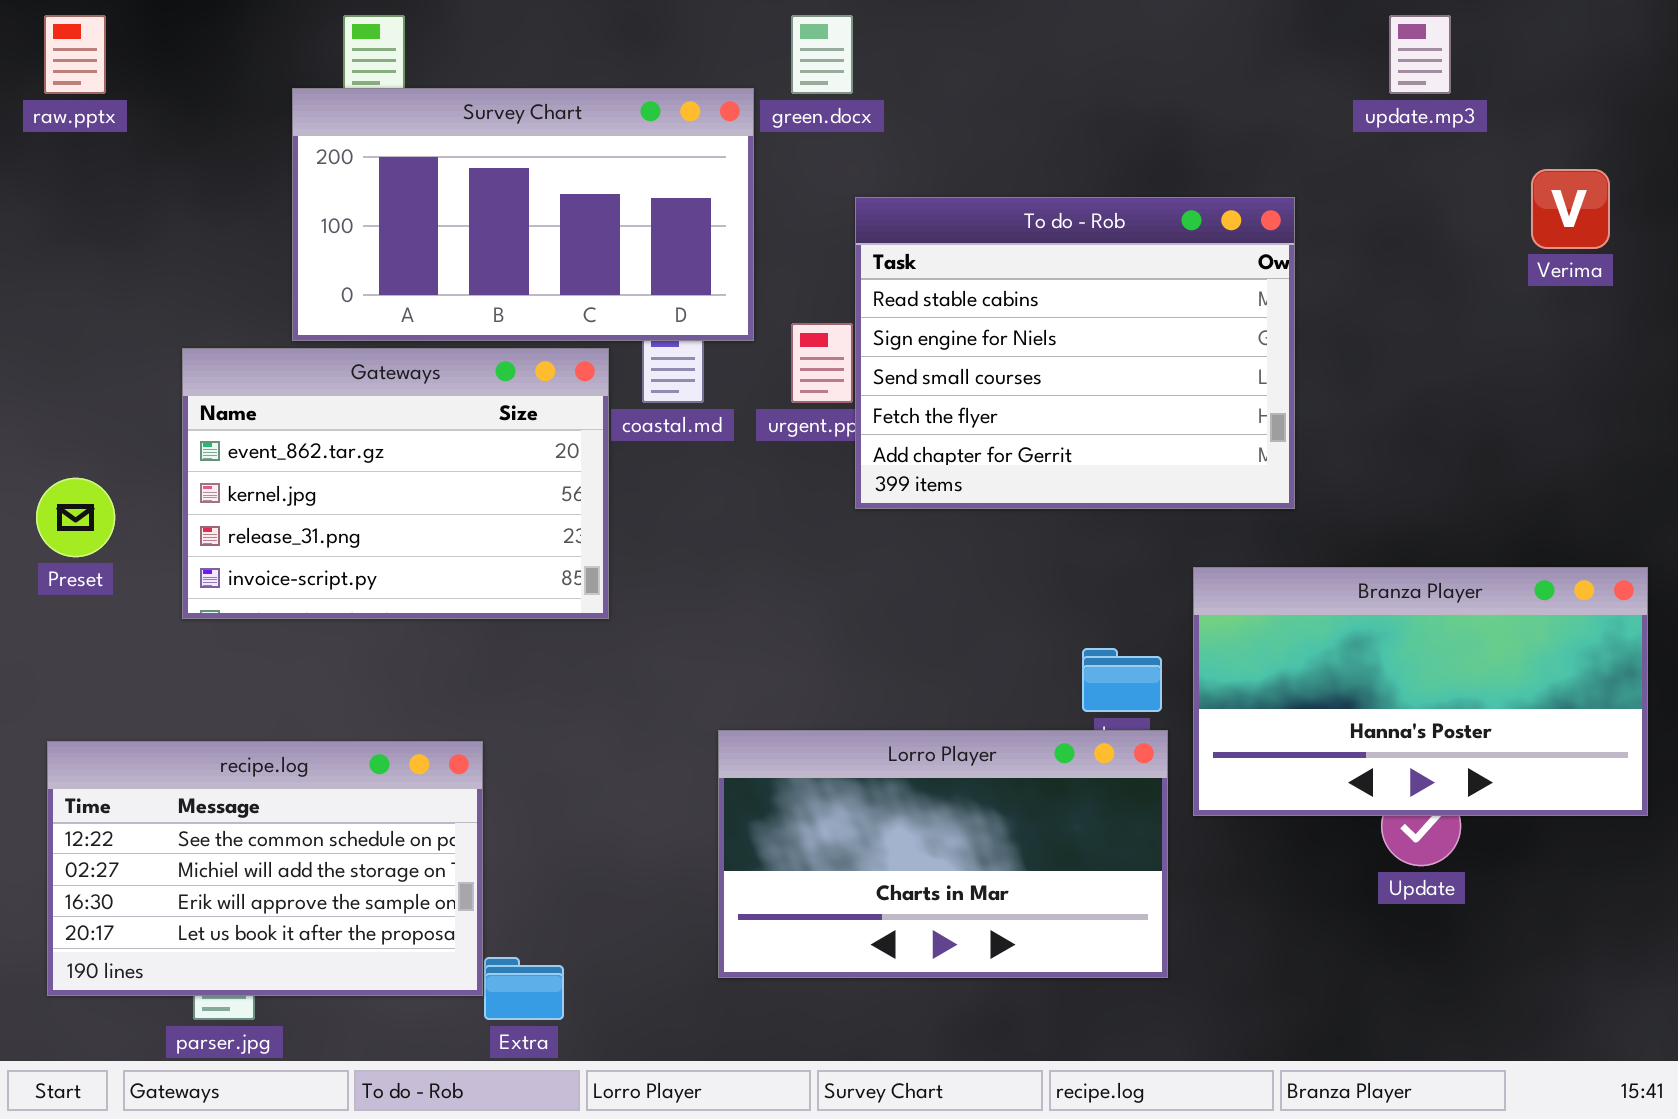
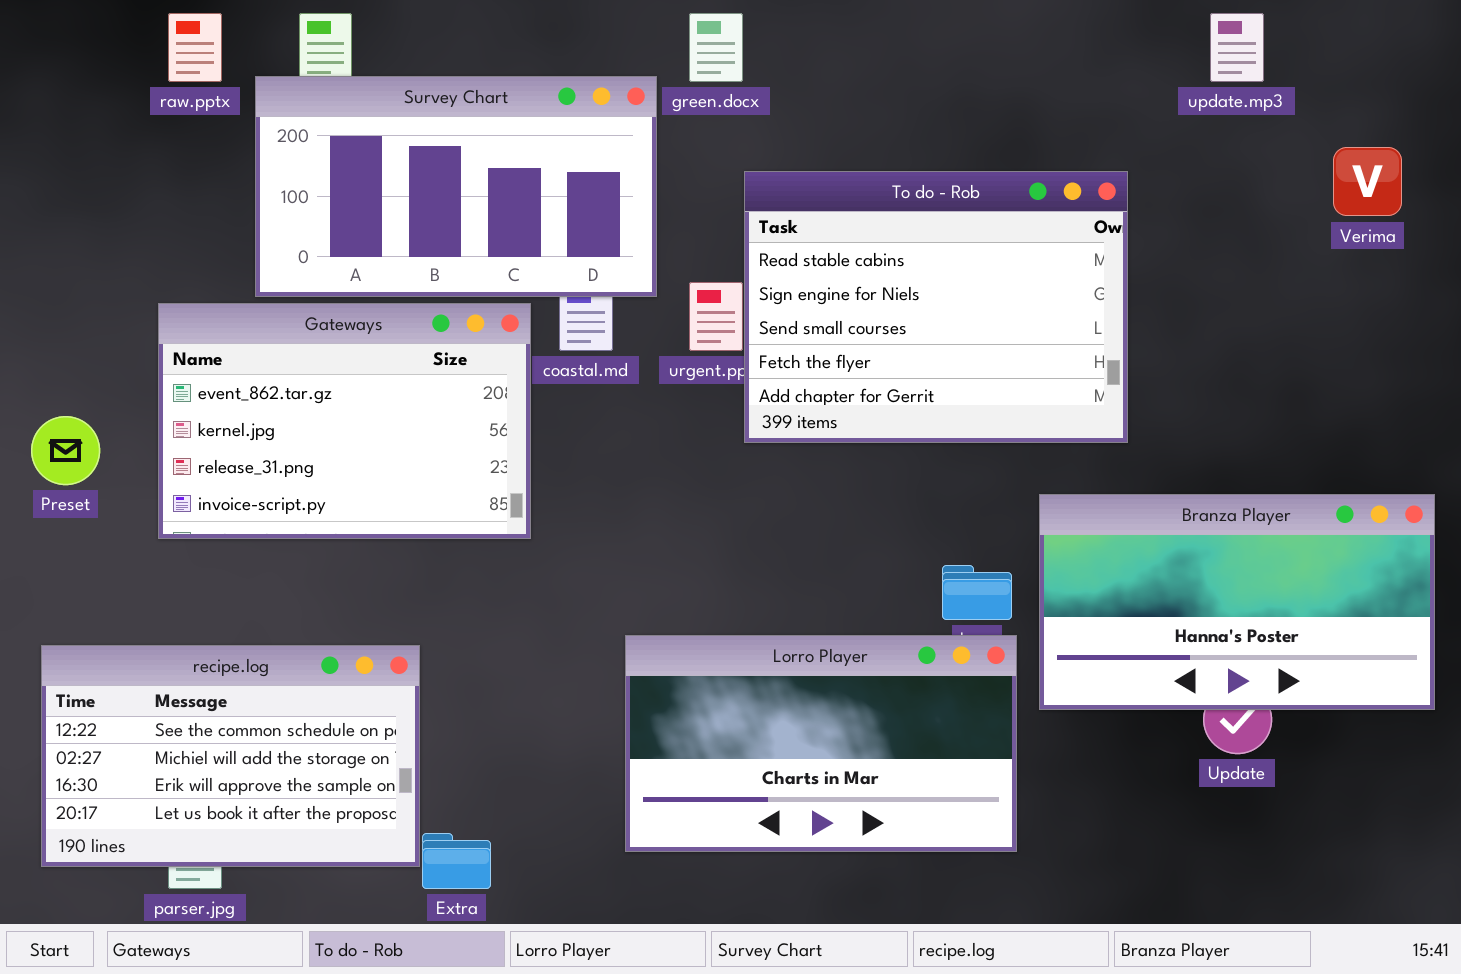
raw.pptx: [44,15,106,94] -> [168,13,222,82], moved

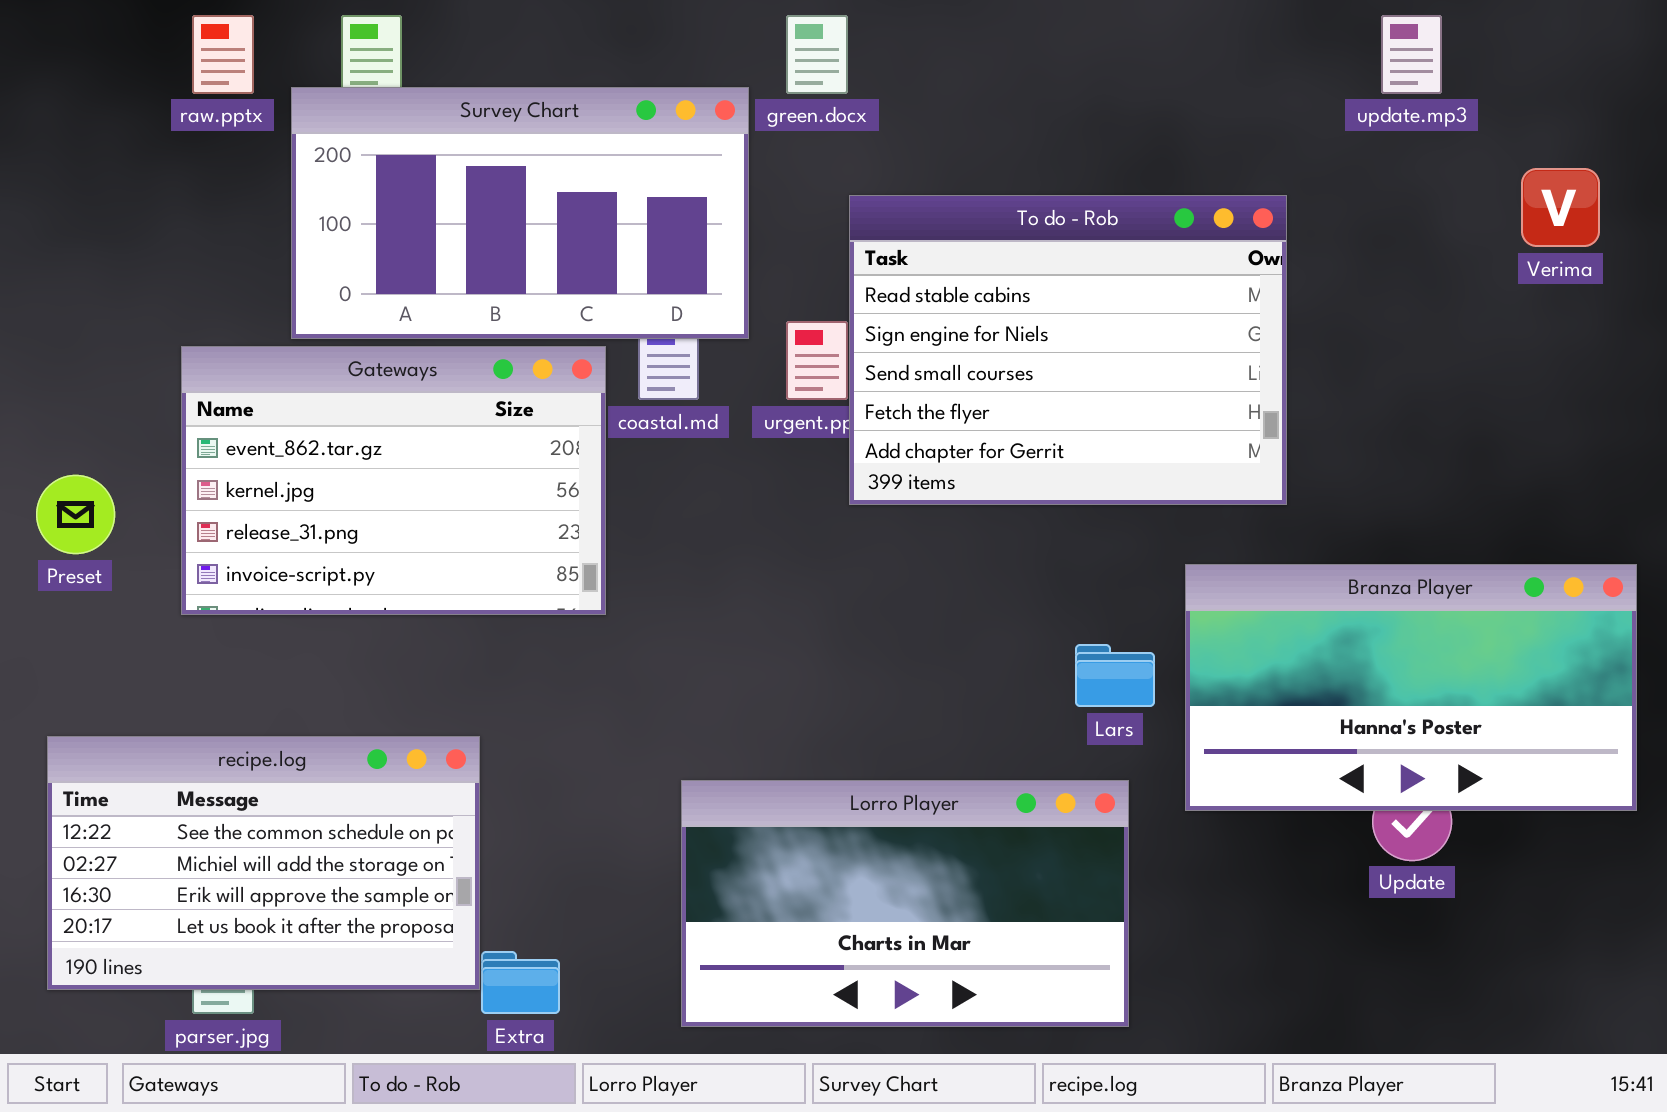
Lorro Player: [625,635,1017,852] -> [681,780,1129,1027], moved

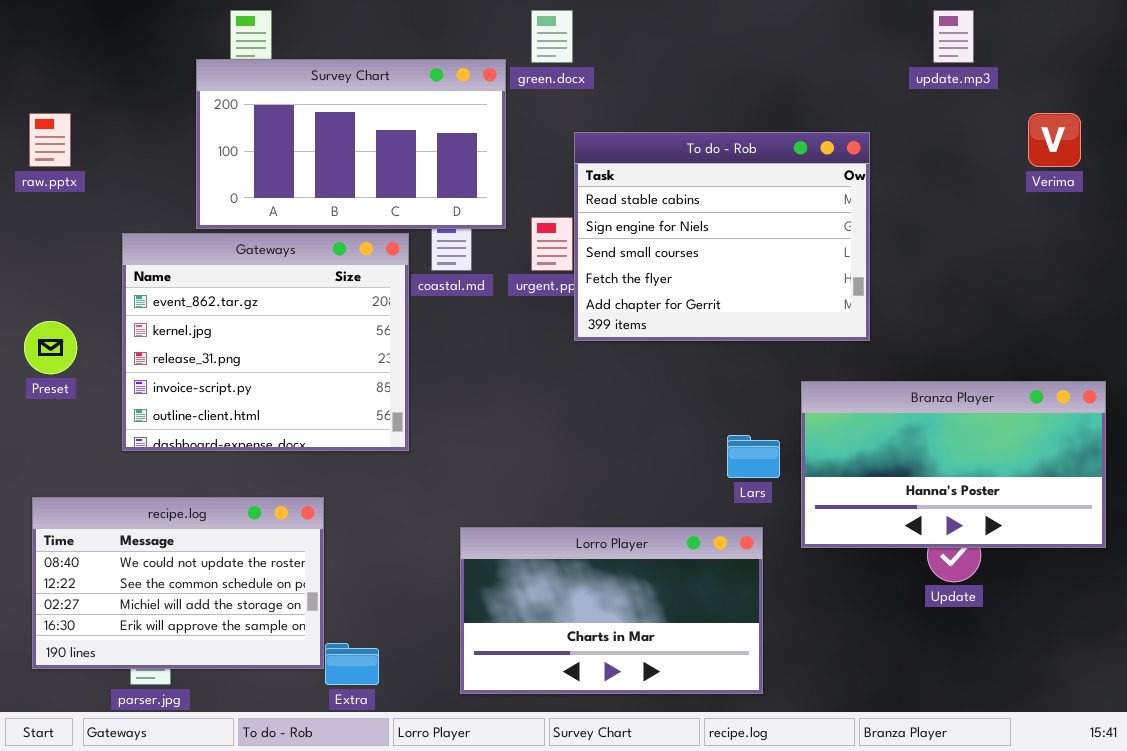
raw.pptx: [192,15,254,94] -> [29,113,71,167], moved
Gateways: [181,346,606,615] -> [122,233,409,451], resized
recipe.log: [47,736,480,990] -> [32,497,324,669], scrolled up 1 row

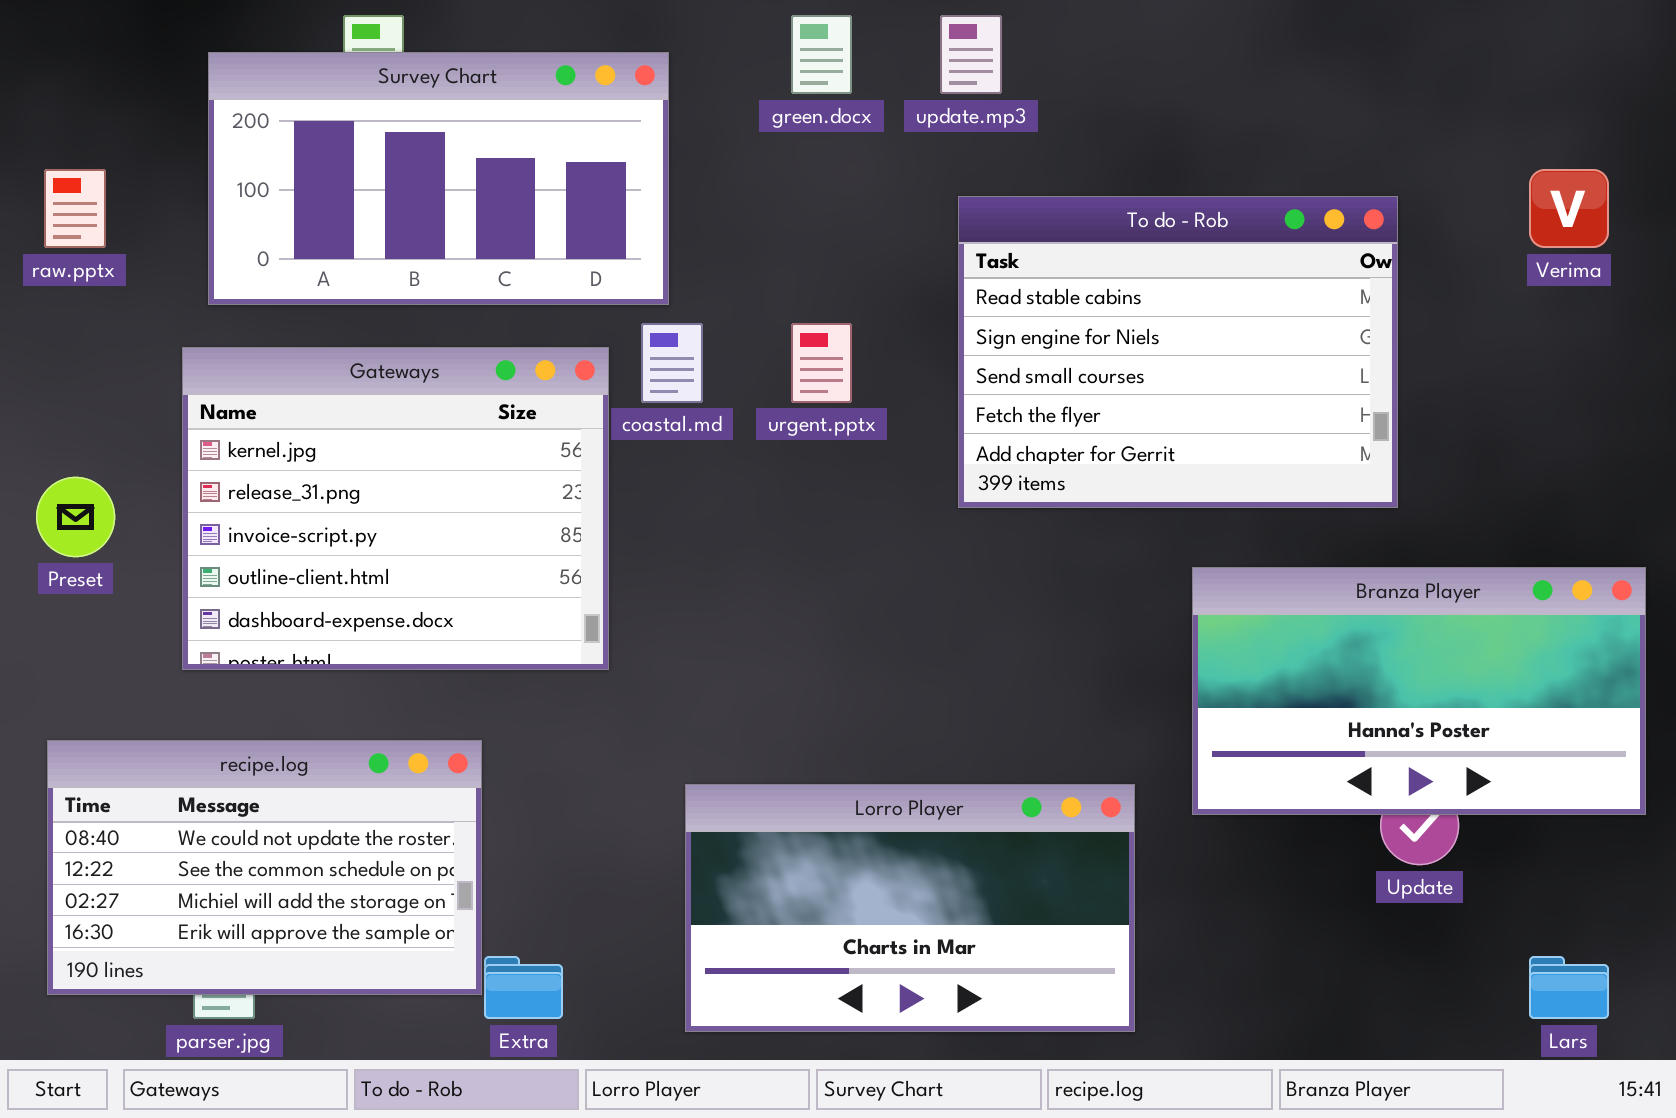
update.mp3: [933,10,974,63] -> [940,15,1002,94], moved
Survey Chart: [196,59,506,229] -> [208,52,669,305], moved
To do - Rob: [574,132,870,341] -> [958,196,1398,508], moved
Gateways: [122,233,409,451] -> [182,347,609,670], scrolled down 1 row
Lars: [727,435,780,478] -> [1529,956,1609,1019], moved

